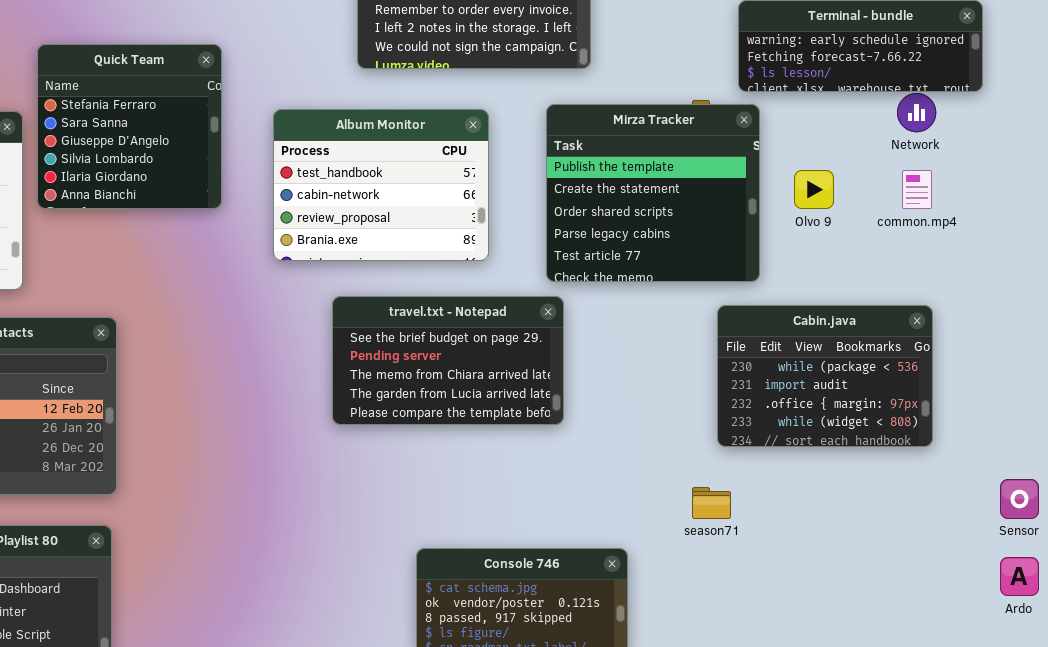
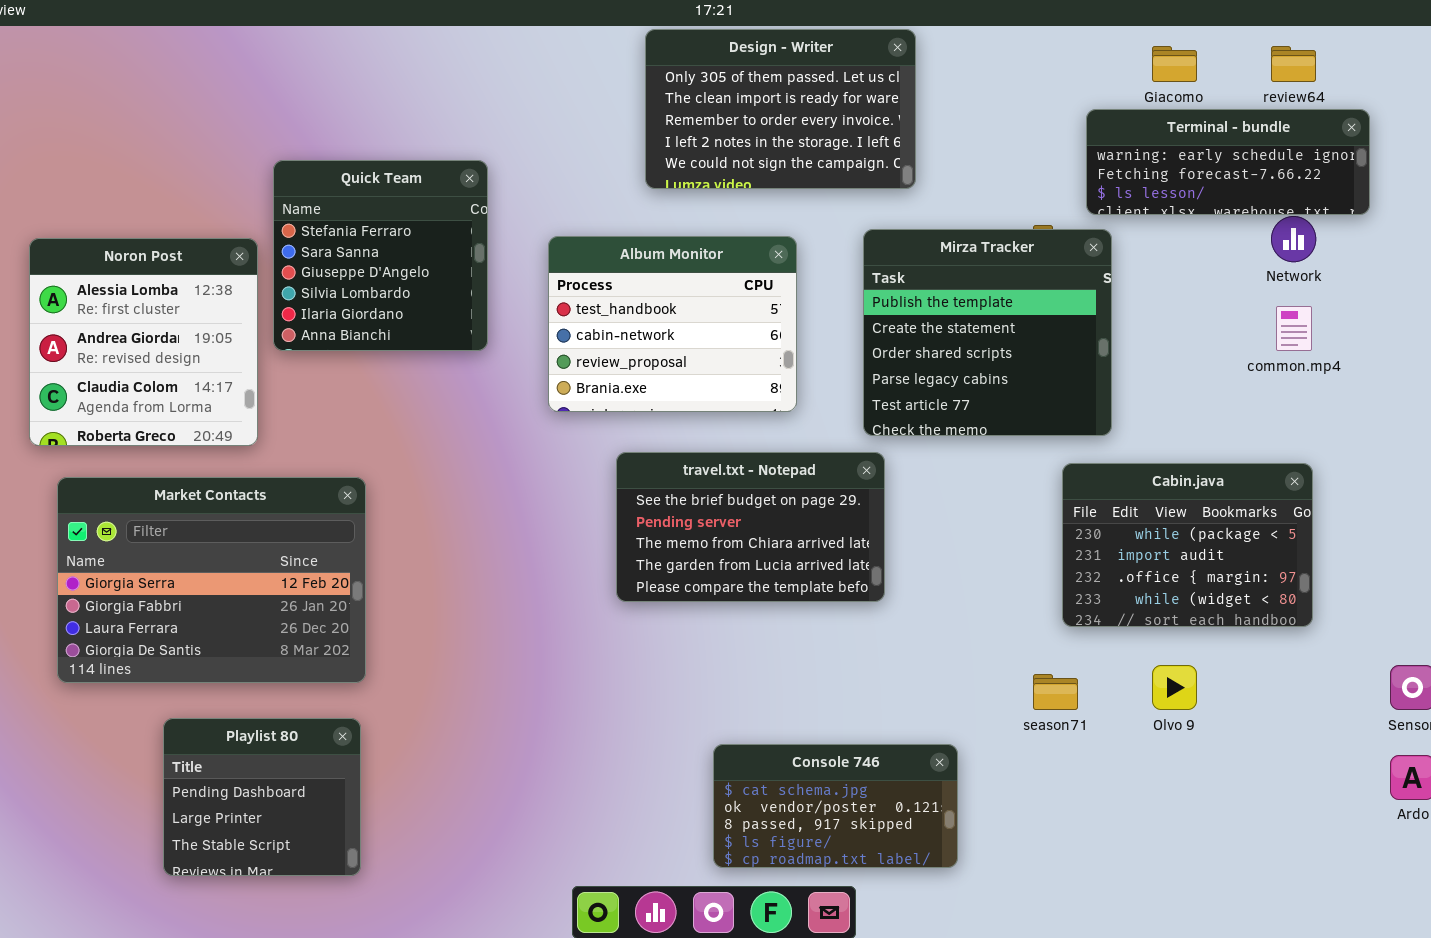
Olvo 9: [794,170,834,209] -> [1152,665,1197,710], moved

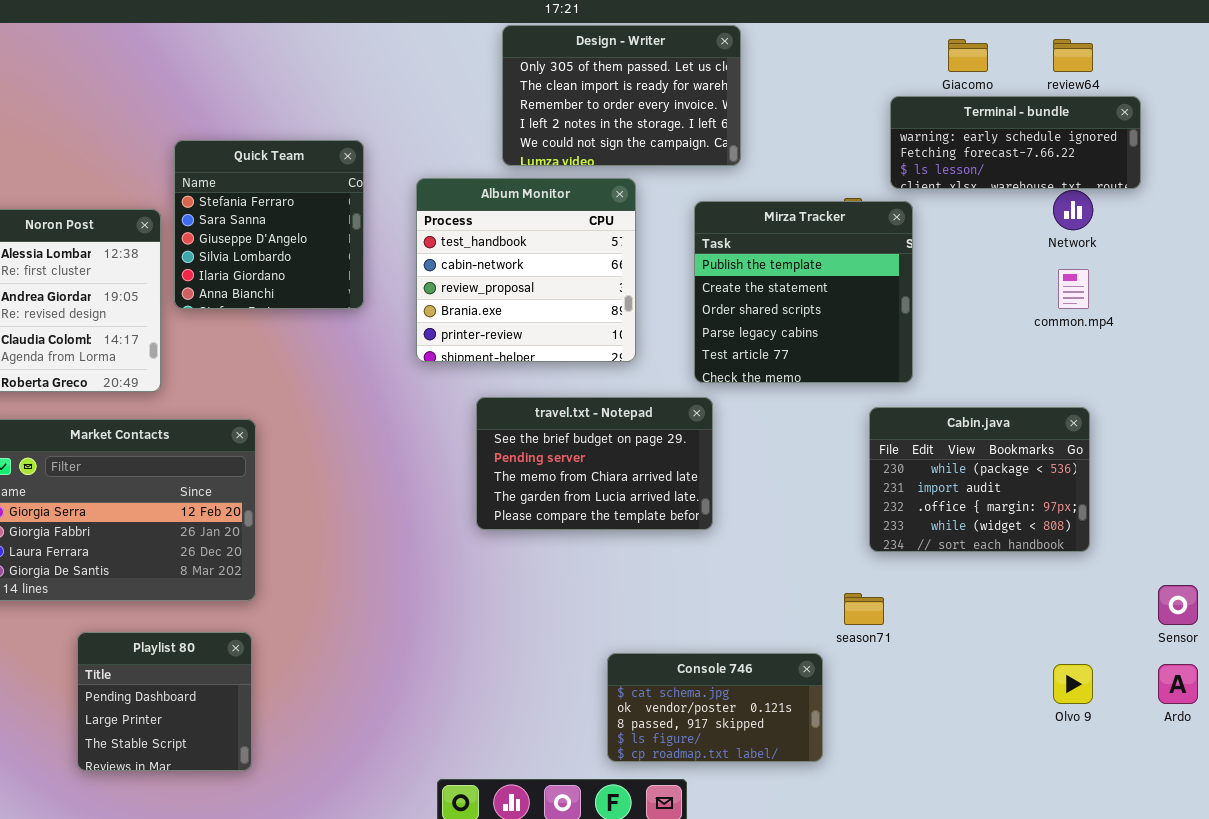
Album Monitor: [548,236,797,412] -> [416,178,636,362], resized
Olvo 9: [1152,665,1197,710] -> [1053,664,1093,704], moved
Console 746: [713,744,958,868] -> [607,653,823,762], moved

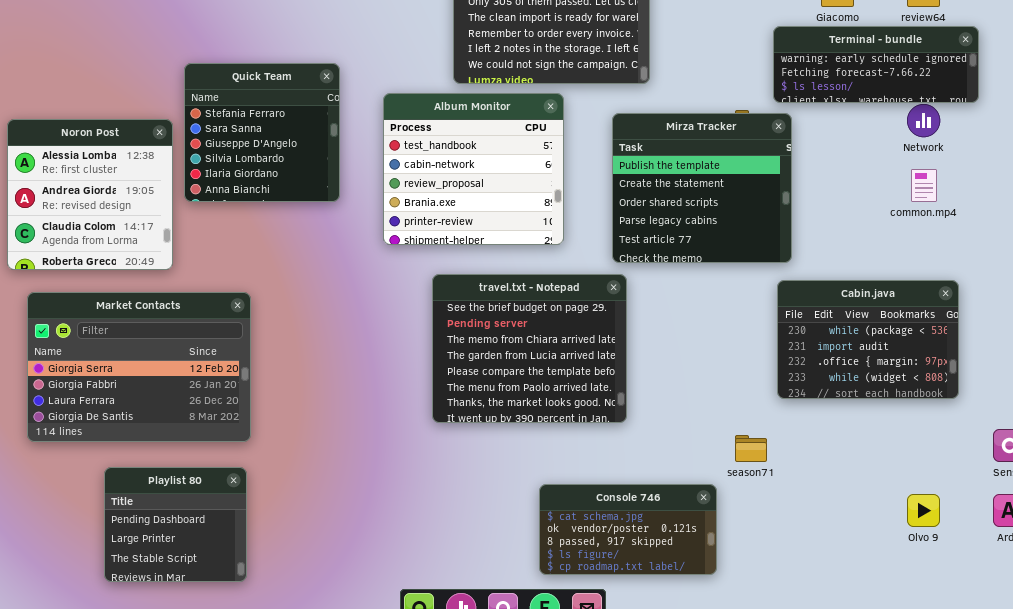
travel.txt - Notepad: [476,397,713,530] -> [432,274,627,423], resized
Cabin.java: [869,407,1090,552] -> [777,280,959,399], moved

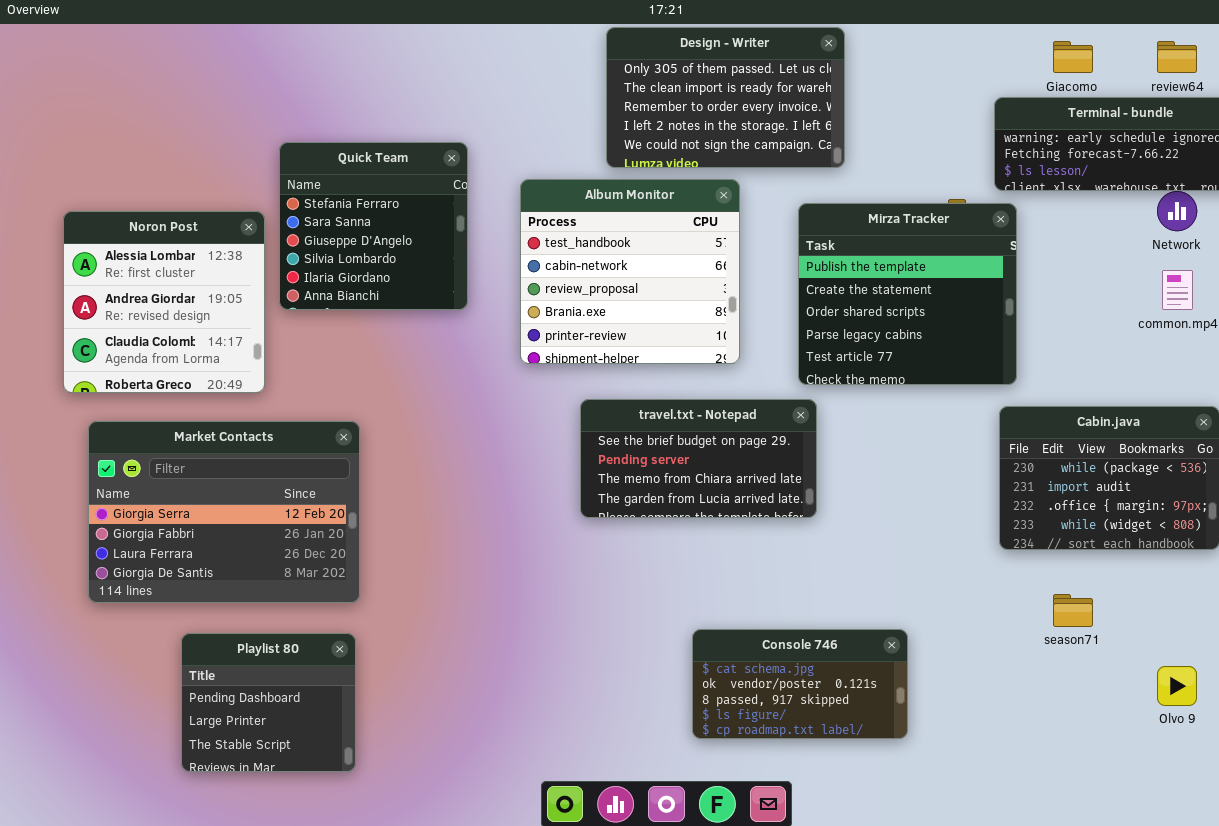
travel.txt - Notepad: [432,274,627,423] -> [580,399,817,518], resized
season71: [735,435,767,462] -> [1053,594,1093,627], moved
Console 746: [539,484,717,575] -> [692,629,908,739], moved

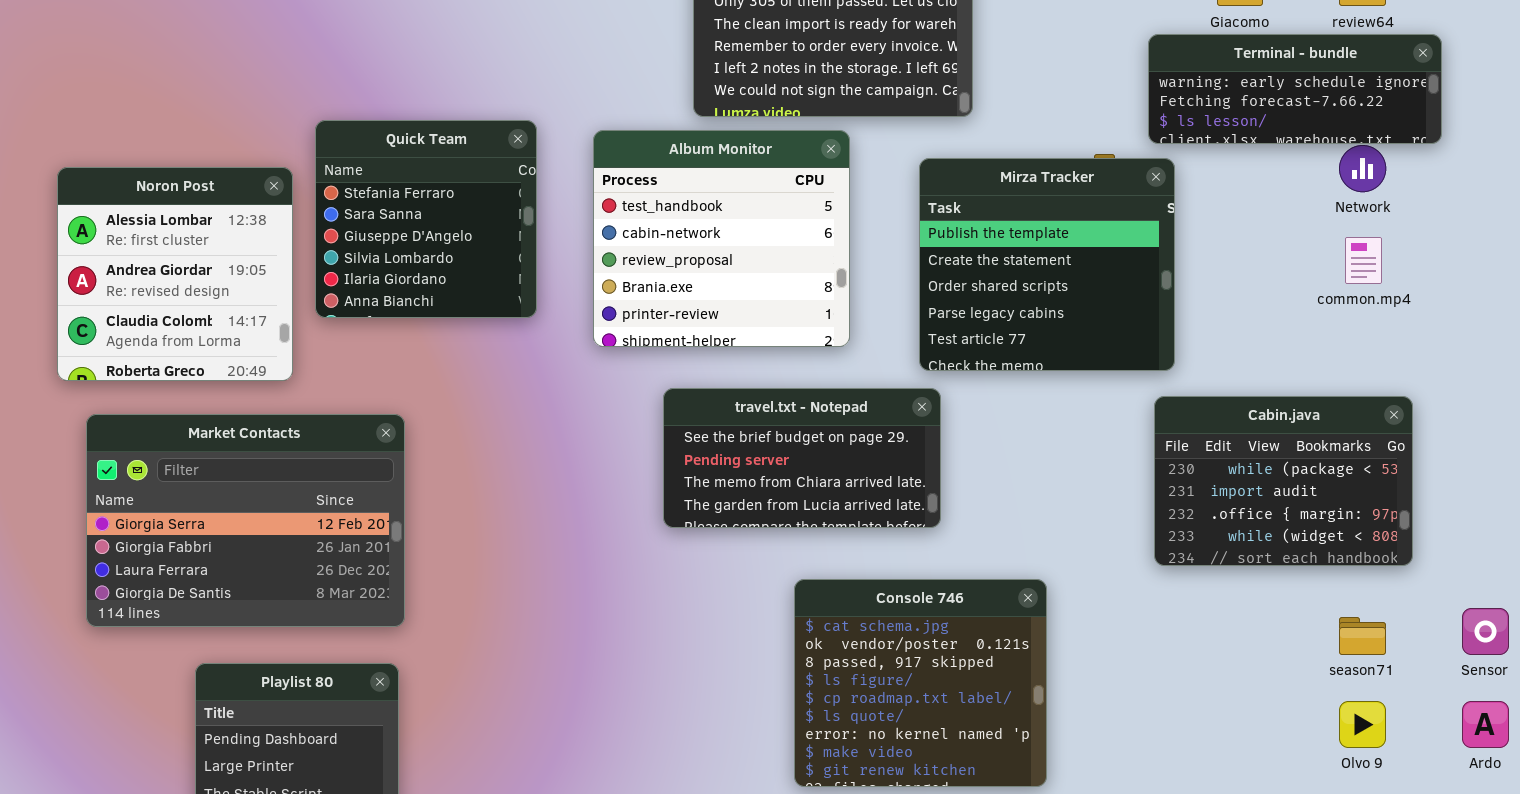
Quick Team: [279,142,468,310] -> [315,120,537,318], moved
season71: [1053,594,1093,627] -> [1339,617,1386,655], moved
Console 746: [692,629,908,739] -> [794,579,1047,787], resized

